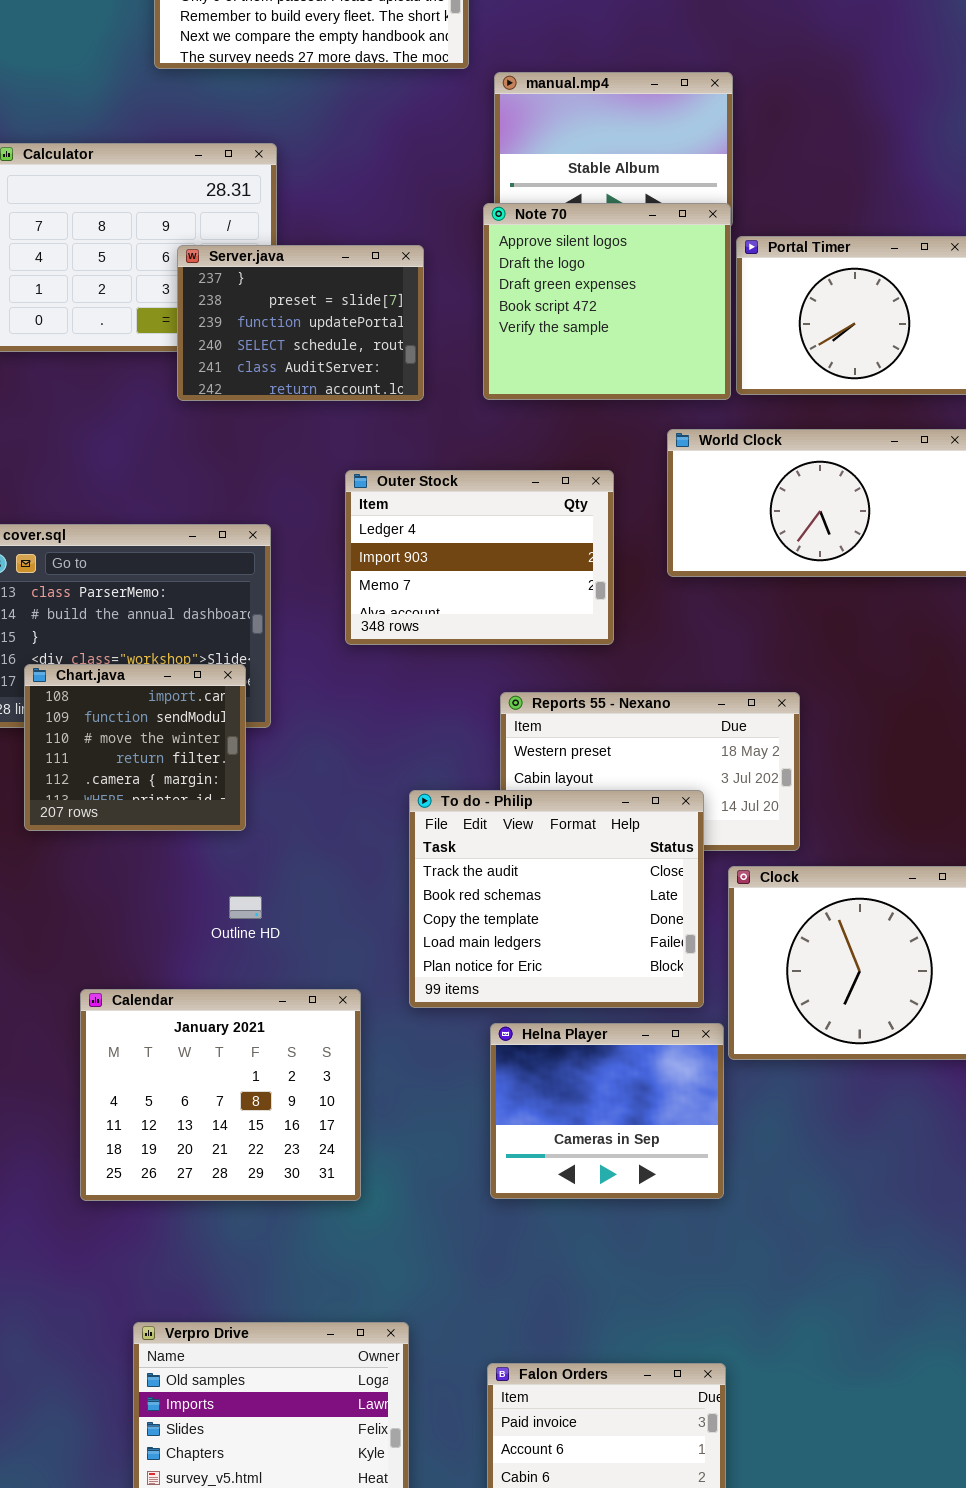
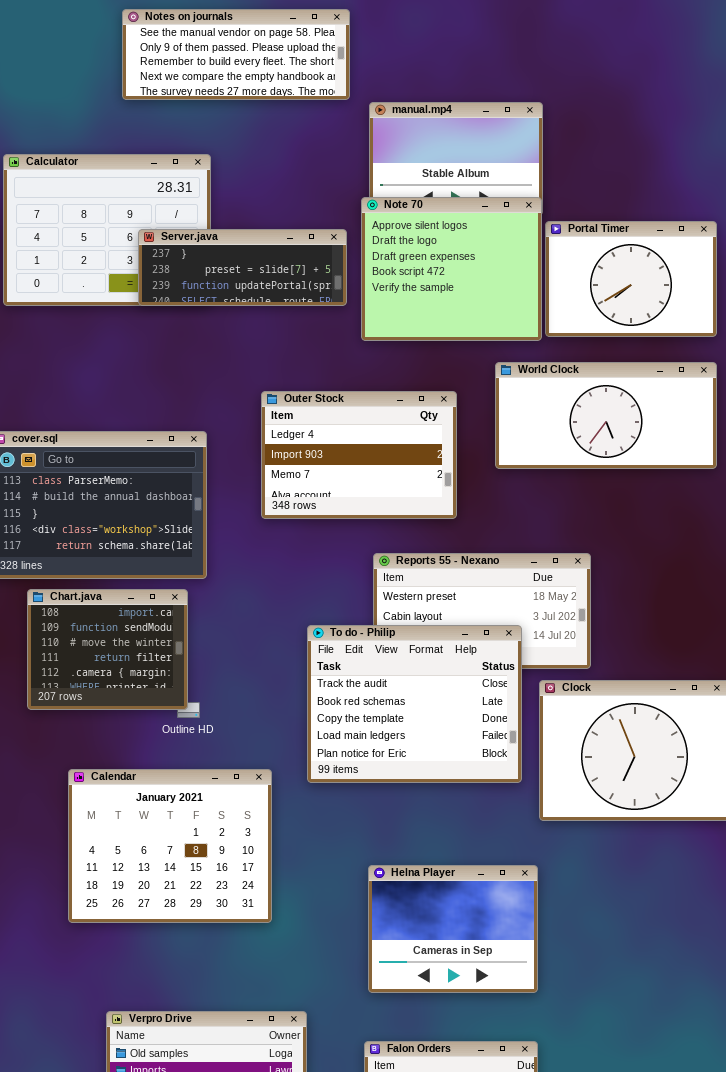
Server.java: [177,245,424,401] -> [138,229,347,306], resized
Chart.java: [24,664,246,831] -> [27,589,188,710], moved
Helna Player: [490,1023,724,1199] -> [368,865,538,993], moved

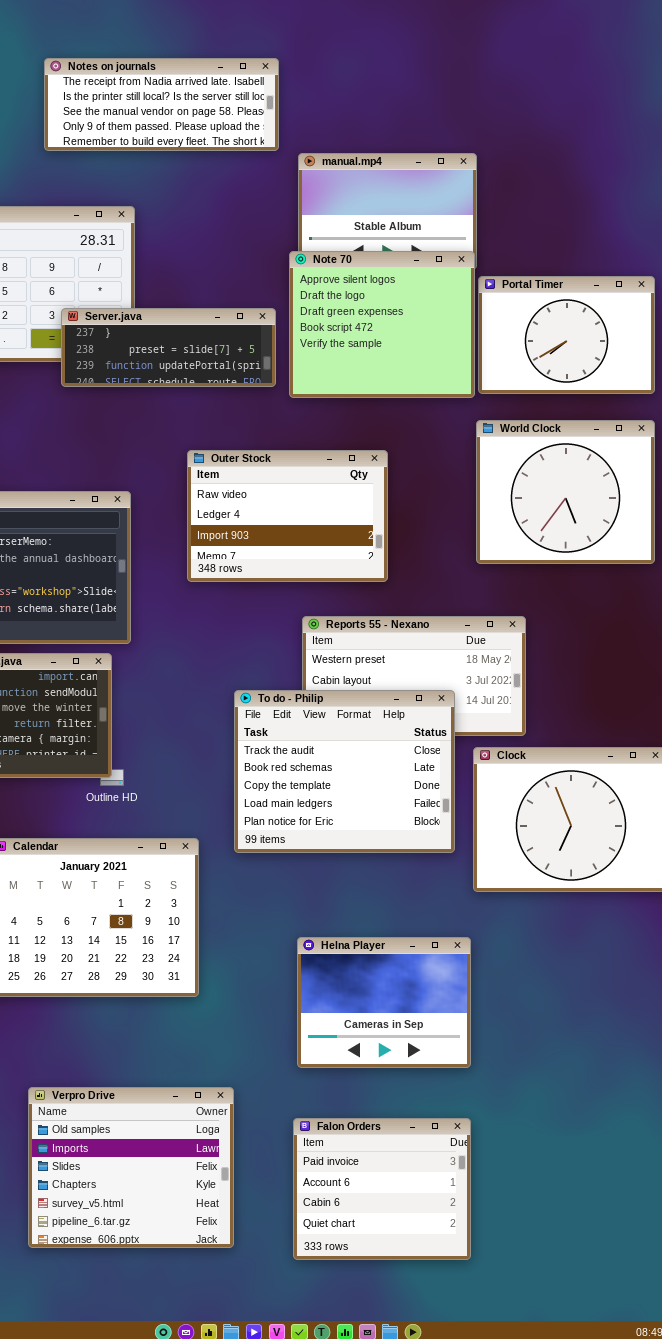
Notes on journals: [122,9,350,100] -> [44,58,279,151], scrolled up 2 rows
Server.java: [138,229,347,306] -> [61,308,276,387], moved
World Clock: [495,362,717,469] -> [476,420,655,564], resized
Outer Stock: [261,391,457,519] -> [187,450,388,582], scrolled up 1 row

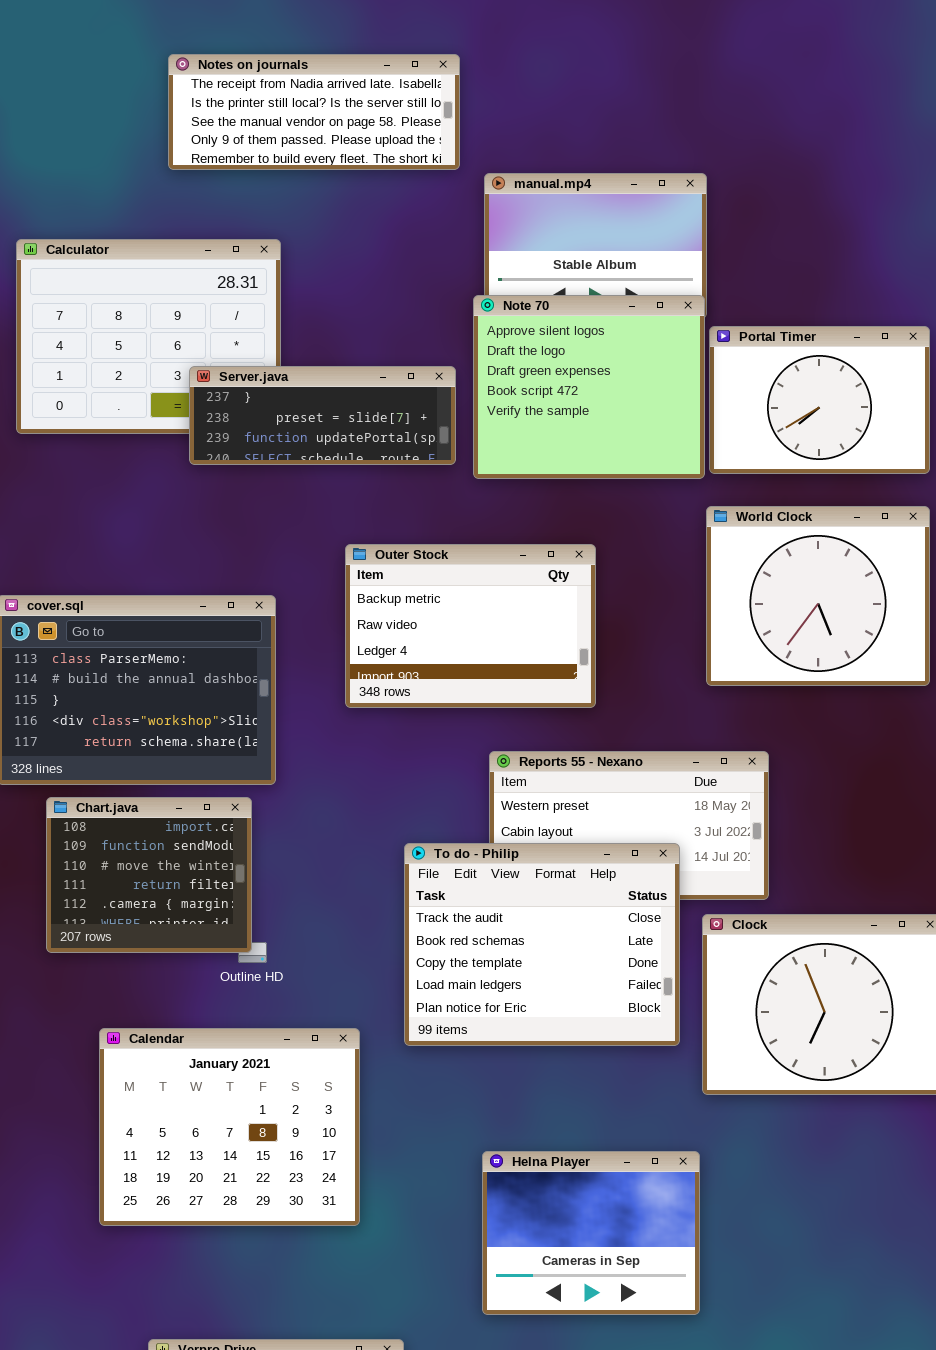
Outer Stock: [187,450,388,582] -> [345,544,596,708], scrolled up 1 row

